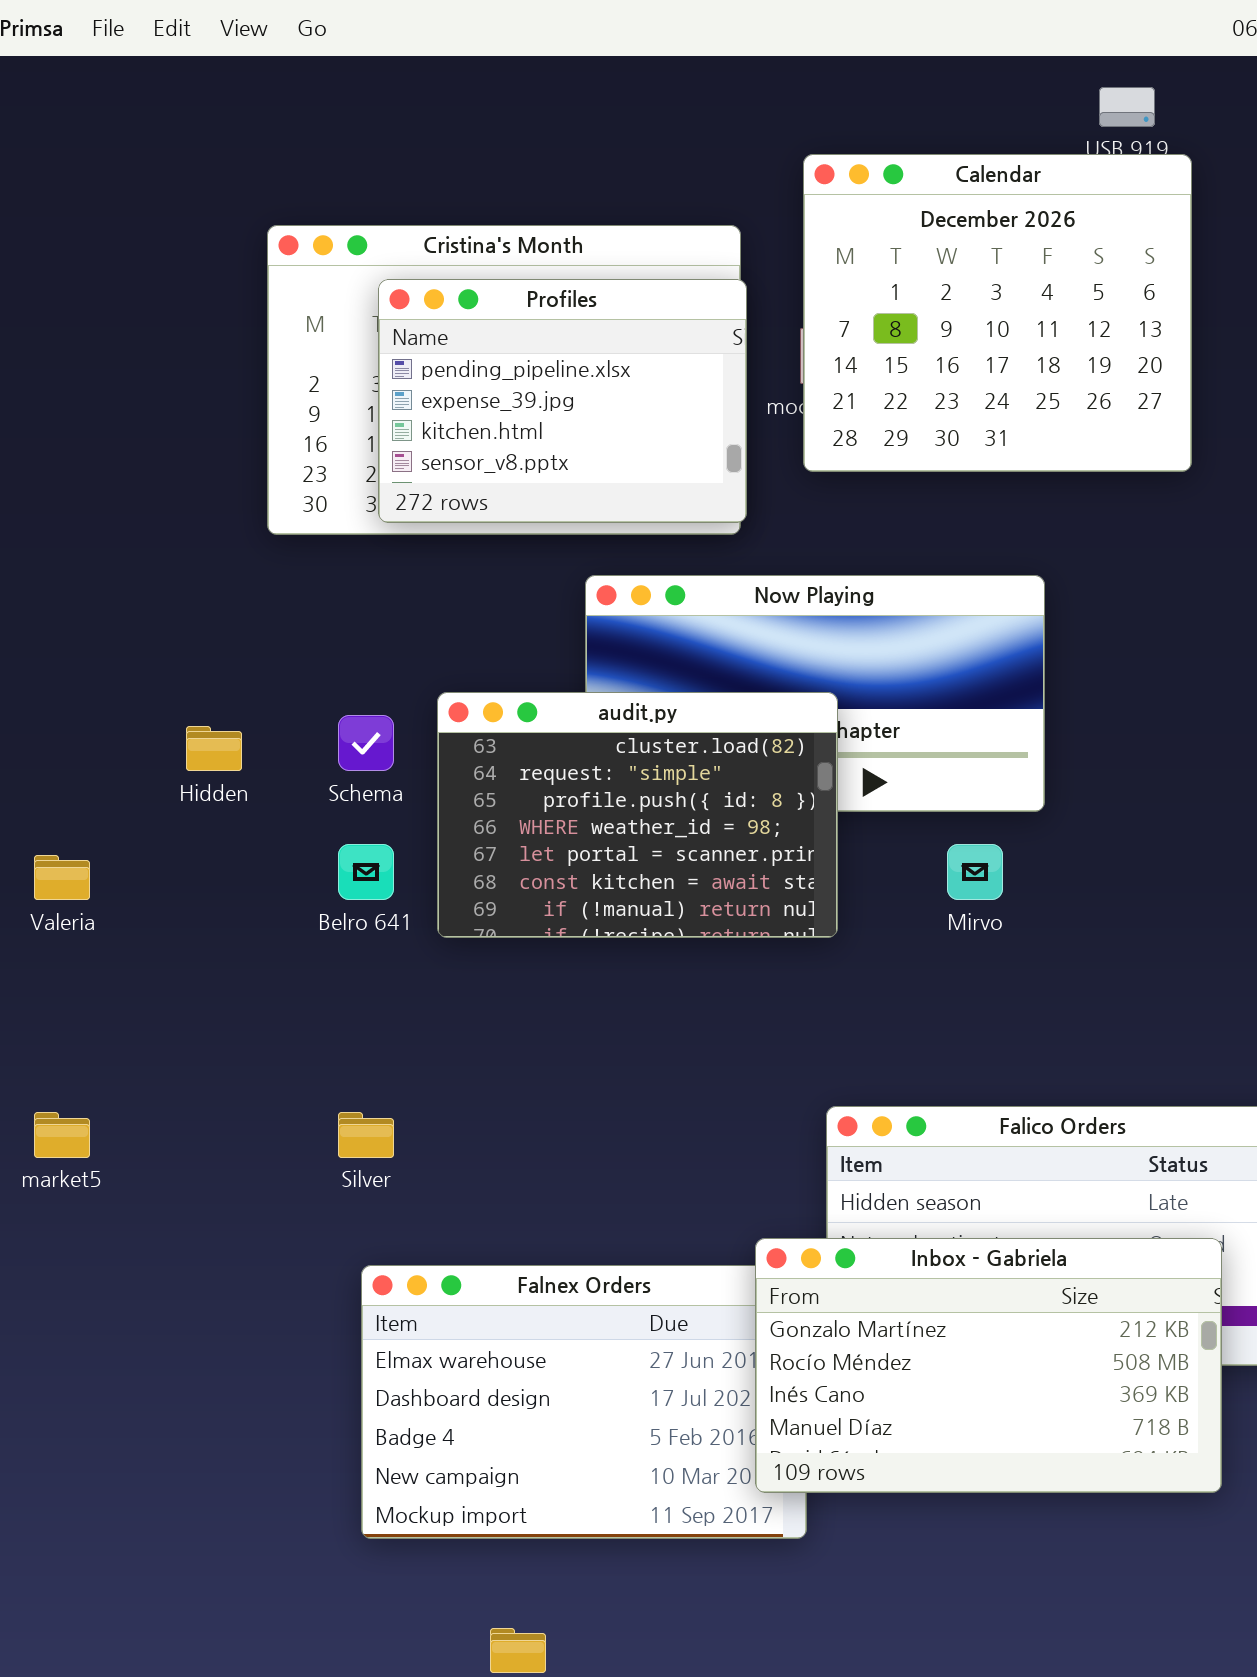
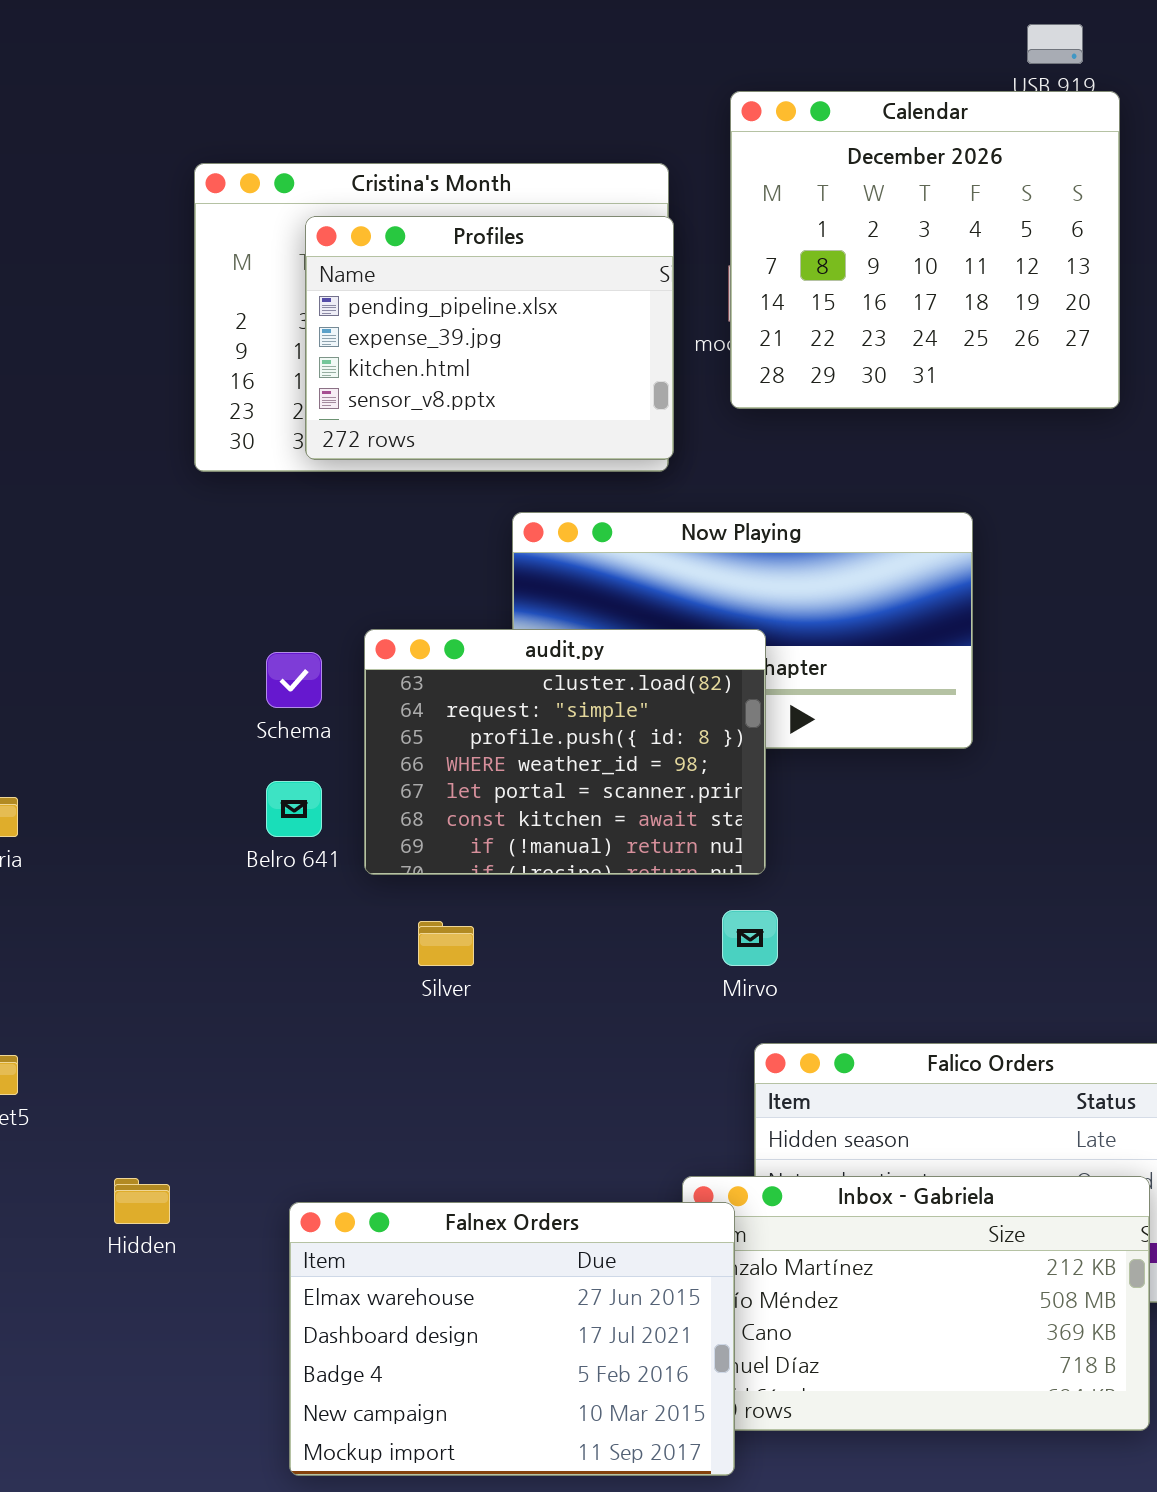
Hidden: [186,726,242,771] -> [114,1178,170,1224], moved
Mirvo: [947,844,1003,900] -> [722,910,778,966], moved
Silver: [338,1112,394,1158] -> [418,921,474,966], moved
Falnex Orders: [361,1265,807,1539] -> [289,1202,735,1476], raised

